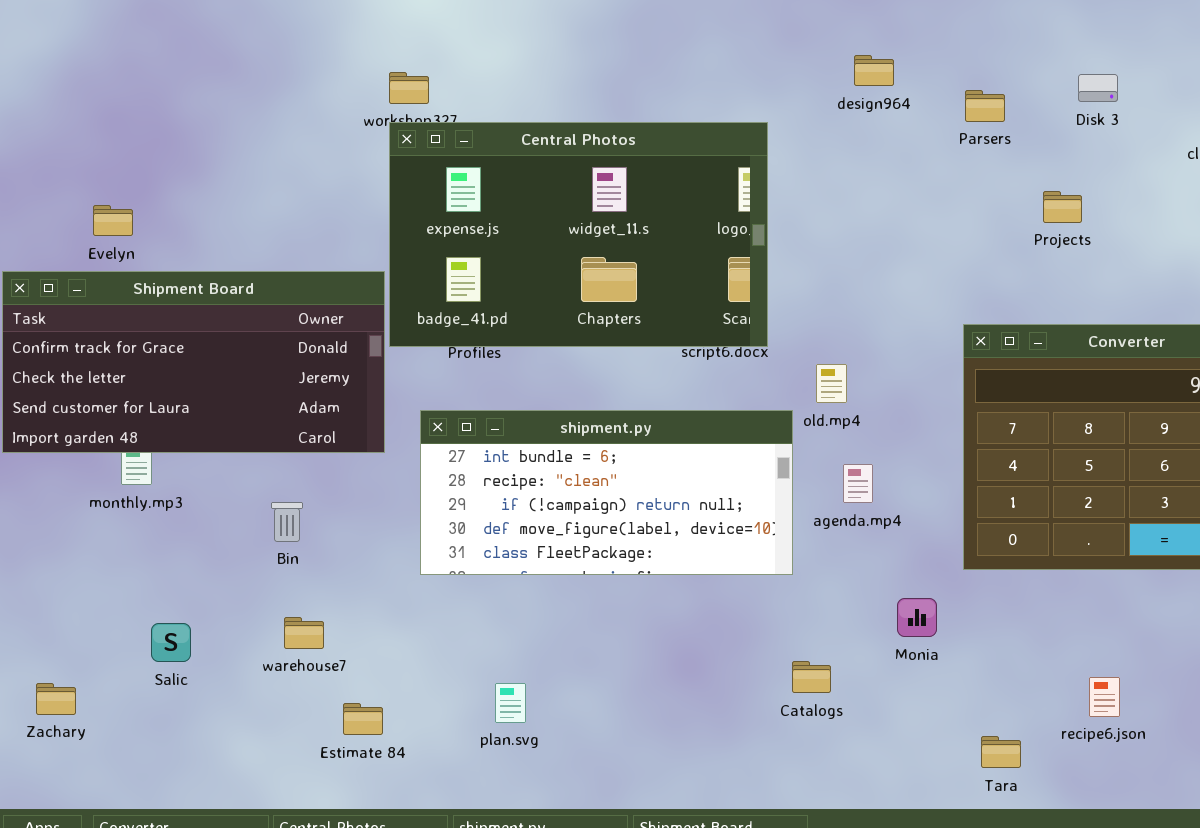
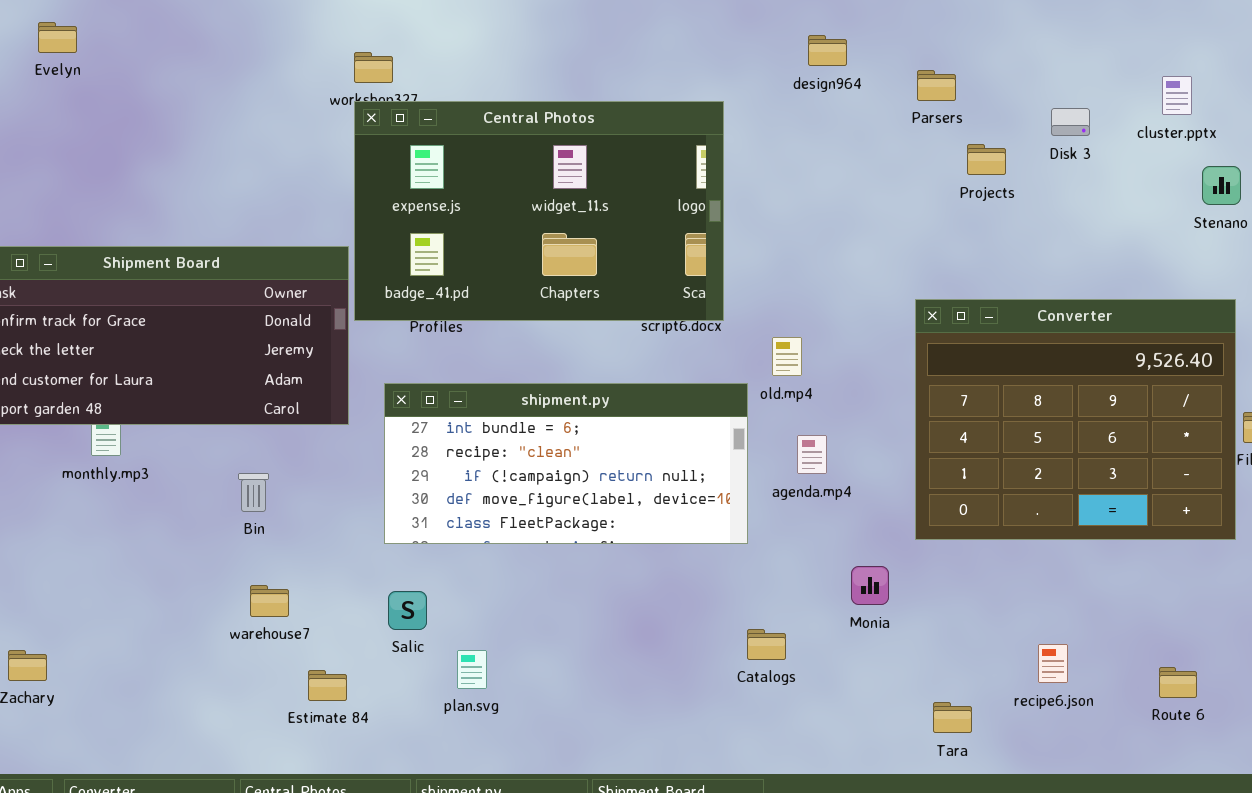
Disk 3: [1078,74,1118,102] -> [1051,108,1090,136], moved
Projects: [1043,191,1082,223] -> [967,144,1006,175], moved
Evelyn: [93,205,133,236] -> [38,22,77,53], moved
Salic: [151,623,191,662] -> [388,591,427,630], moved

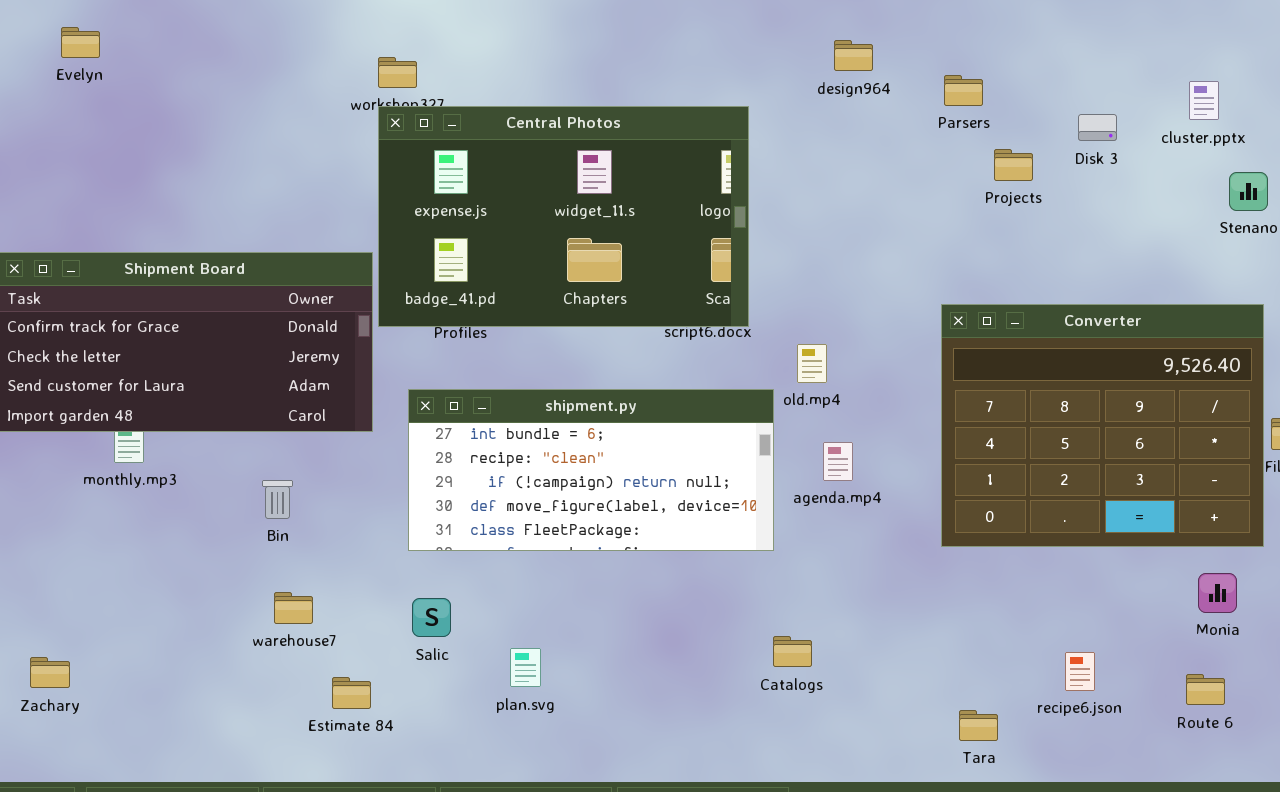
Monia: [851,566,889,605] -> [1198,573,1237,613], moved
plan.svg: [457,650,487,689] -> [510,648,541,687], moved

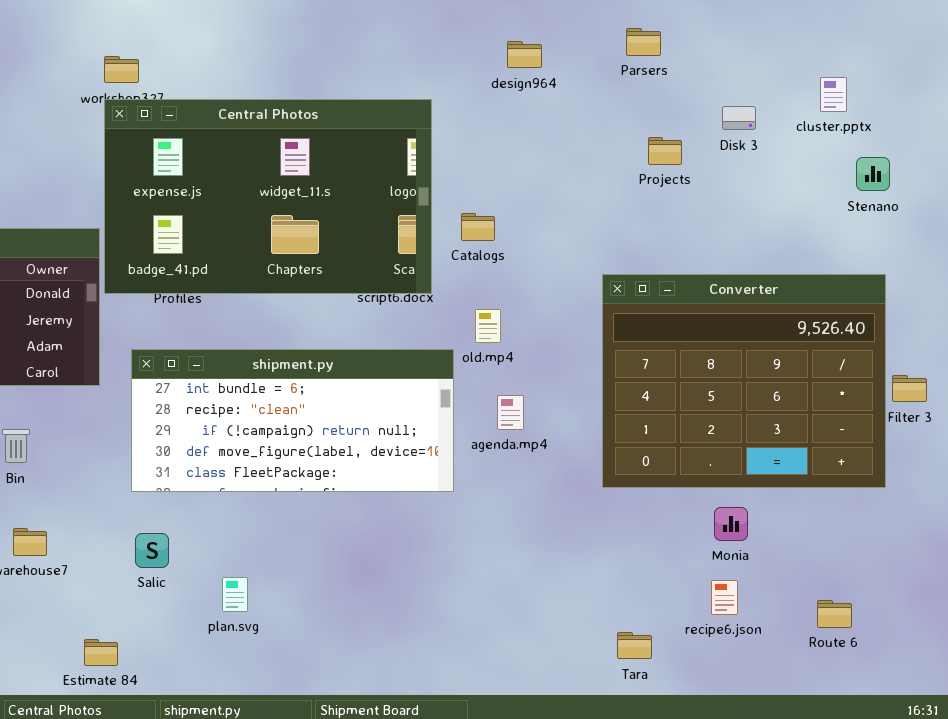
Parsers: [944,75,983,106] -> [626,28,661,56], moved
Monia: [1198,573,1237,613] -> [714,507,748,541], moved
Catalogs: [773,636,812,667] -> [461,213,495,241], moved
Estimate 84: [332,677,371,709] -> [84,639,118,666], moved

